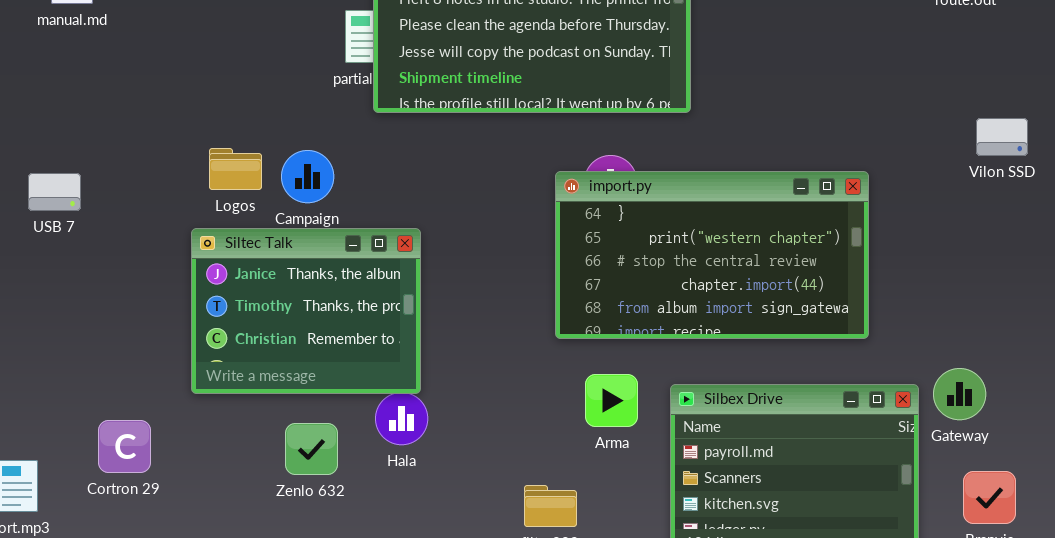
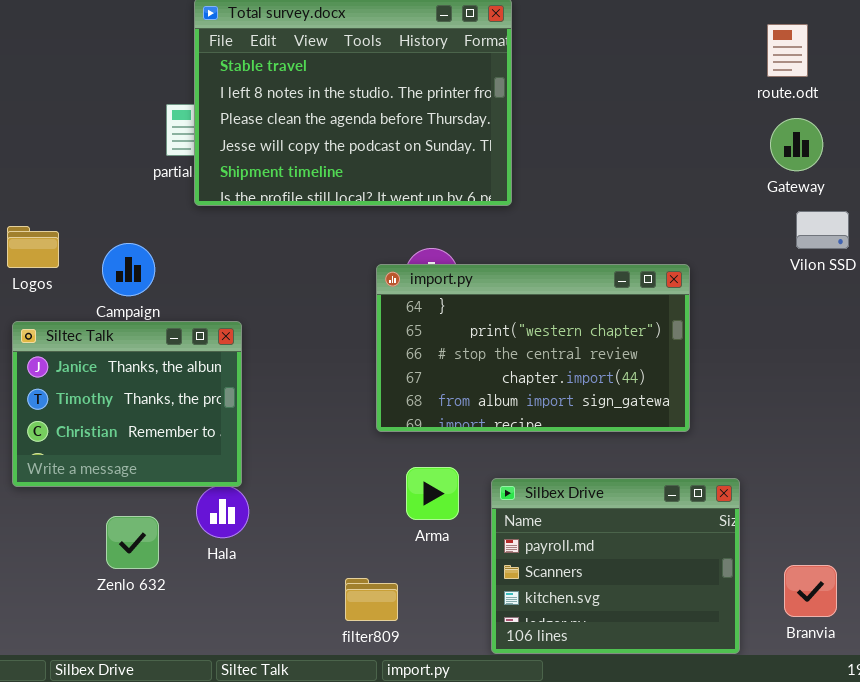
Logos: [209,148,262,190] -> [7,226,59,268], moved
Gateway: [933,368,986,420] -> [770,118,823,171], moved

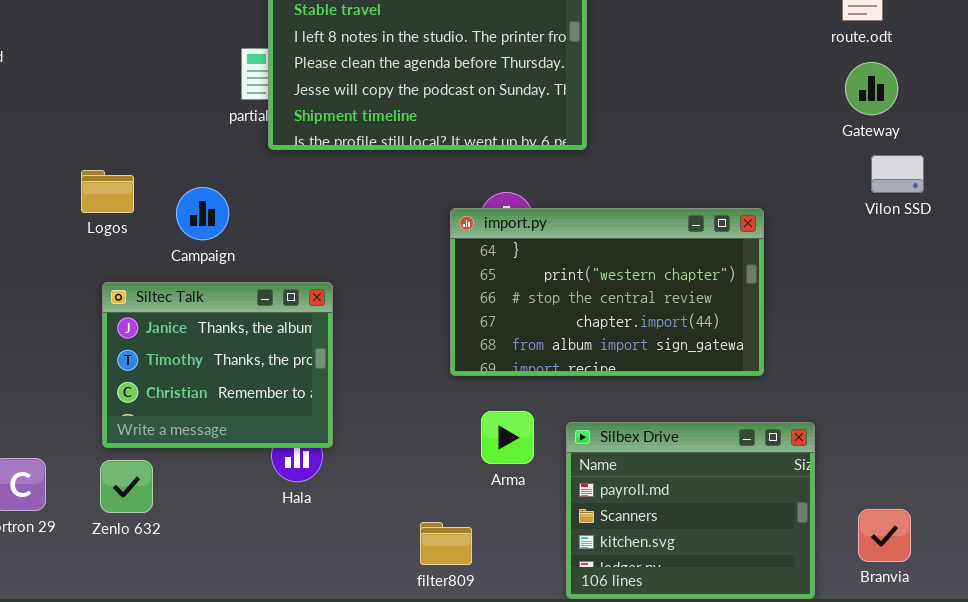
Siltec Talk: [12,321,242,487] -> [102,282,333,448], moved
Zenlo 632: [106,516,159,569] -> [100,460,153,513], moved

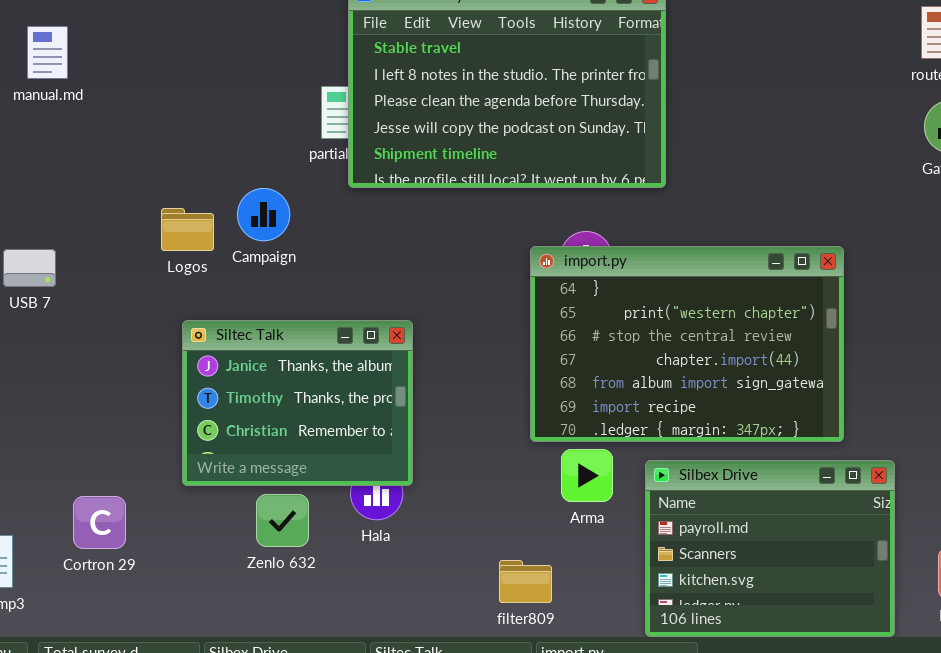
Campaign: [176,187,229,240] -> [237,188,290,241], moved
import.py: [450,208,764,376] -> [530,246,844,442], resized
Zenlo 632: [100,460,153,513] -> [256,494,309,547], moved

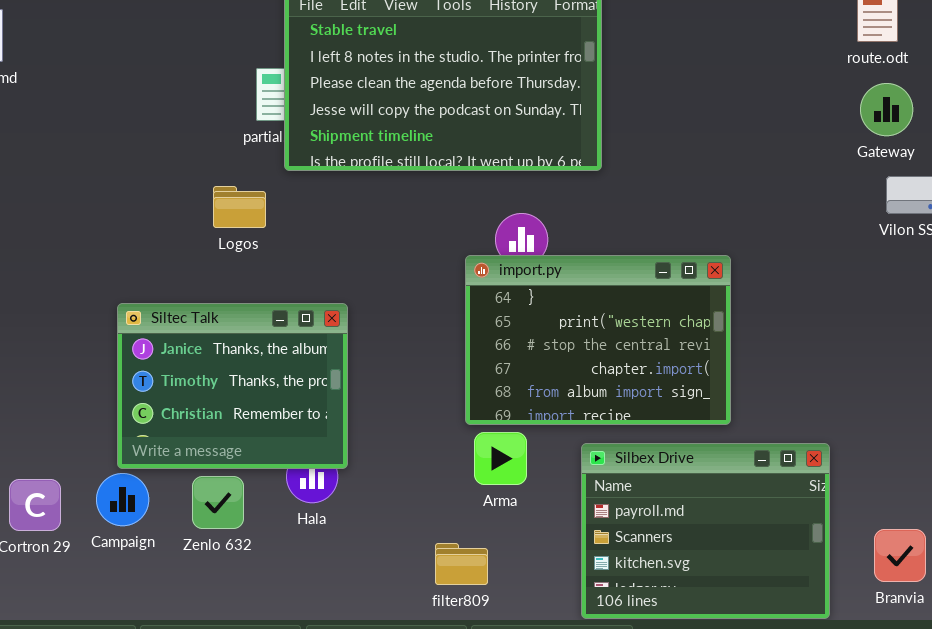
Campaign: [237,188,290,241] -> [96,473,149,526], moved
Logos: [161,208,214,251] -> [213,186,266,228], moved
import.py: [530,246,844,442] -> [465,255,731,425], resized
Arma: [561,449,613,502] -> [474,432,527,485], moved

